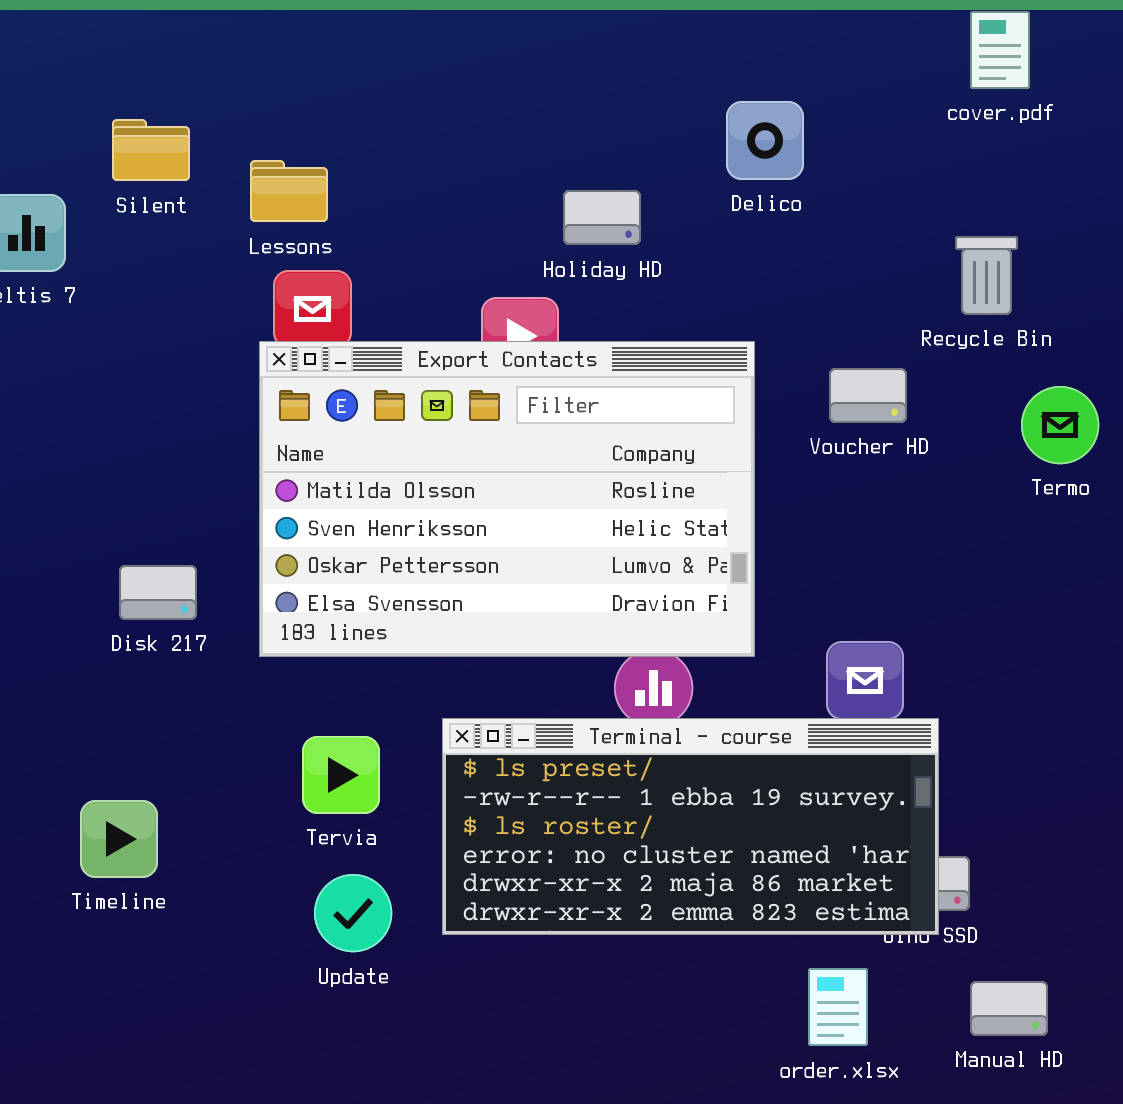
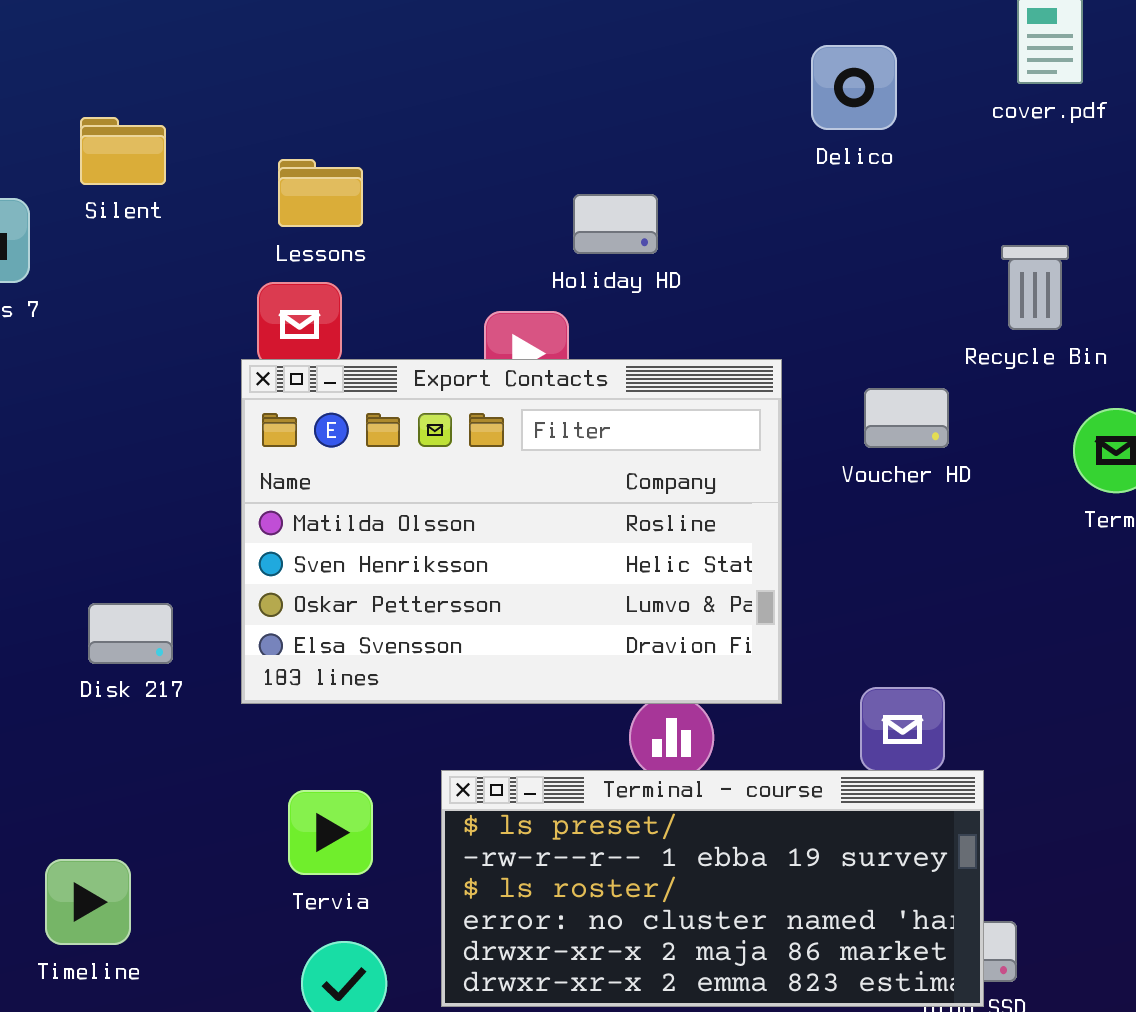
Delico: [726,101,804,180] -> [811,45,897,130], moved
Lessons: [250,160,328,222] -> [278,159,363,227], moved

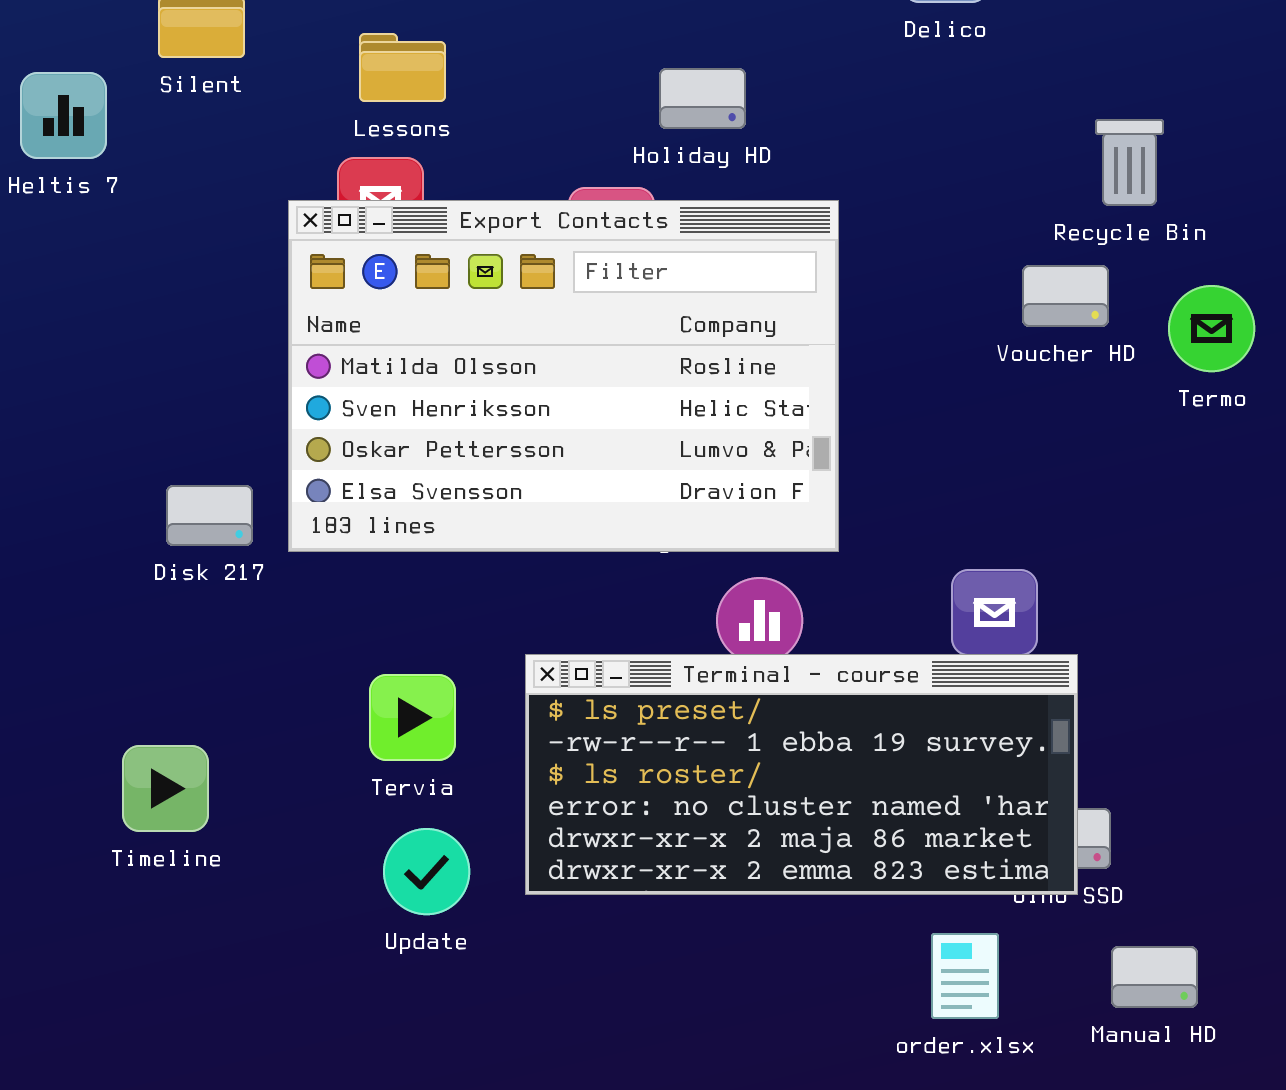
Export Contacts: [241,359,782,704] -> [288,200,839,552], moved
Voucher HD: [864,388,949,448] -> [1022,265,1109,327], moved

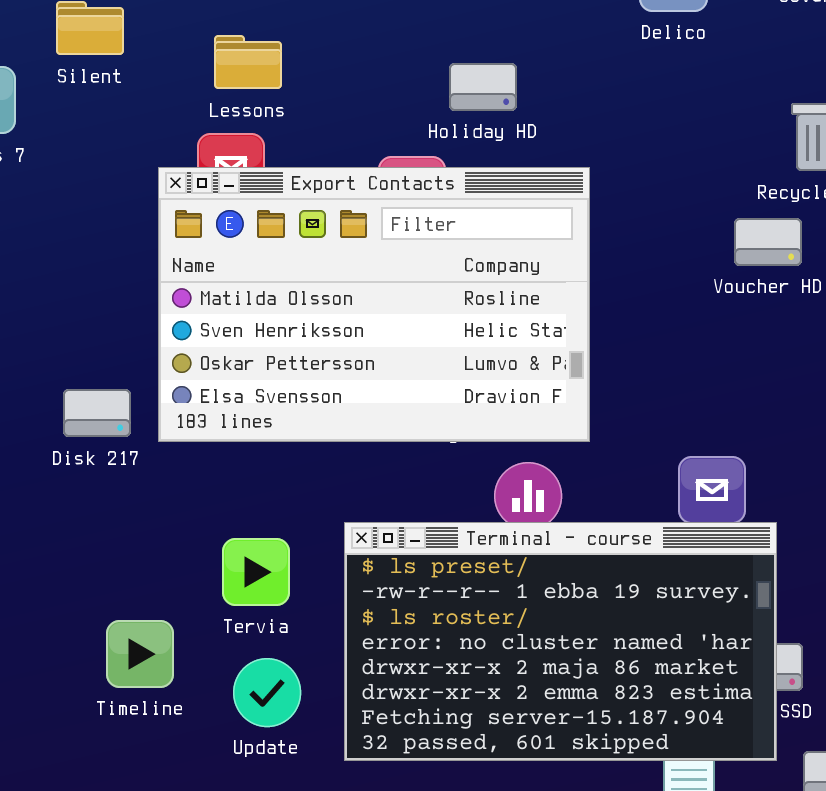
Terminal - course: [525,654,1078,895] -> [344,522,777,761], resized
Timeline: [122,745,209,832] -> [106,620,174,688], moved

